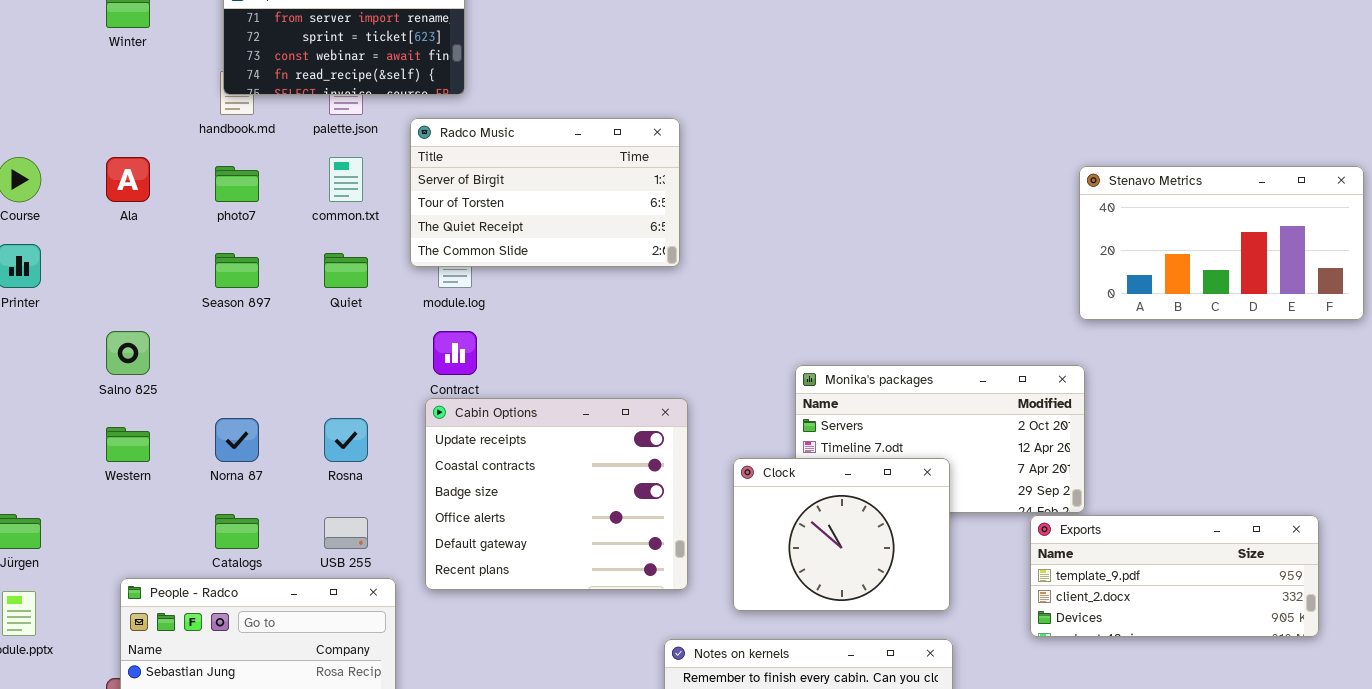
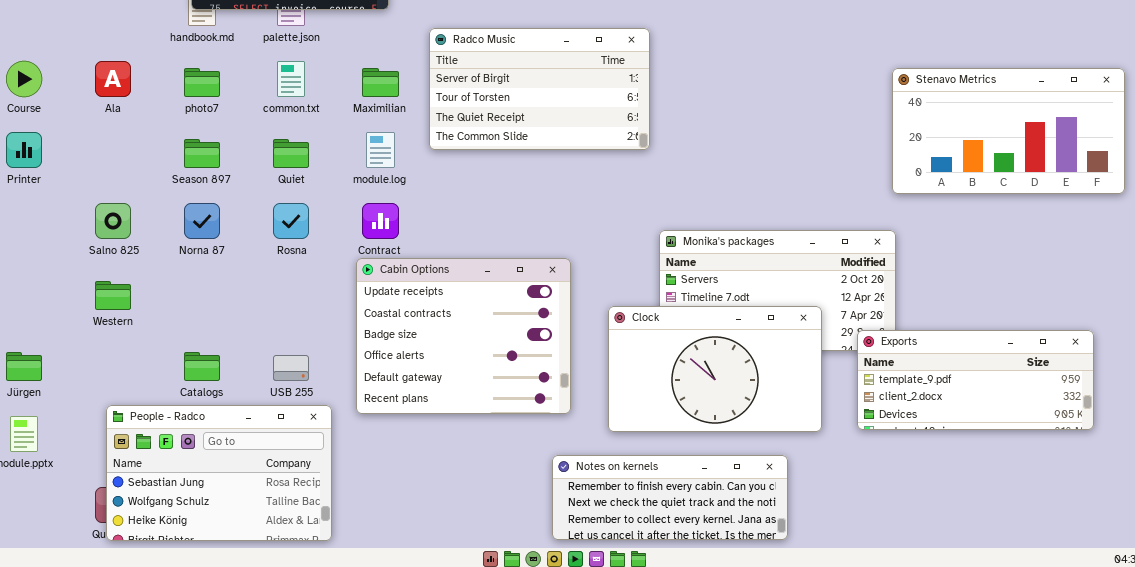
Radco Music: [410,118,680,267] -> [429,28,650,150], moved
Norna 87: [215,418,259,462] -> [184,203,220,239], moved
Rosna: [324,418,368,462] -> [273,203,309,239], moved
Clock: [733,458,950,611] -> [608,306,822,432], resized
Exports: [1030,515,1319,637] -> [857,330,1094,430], moved

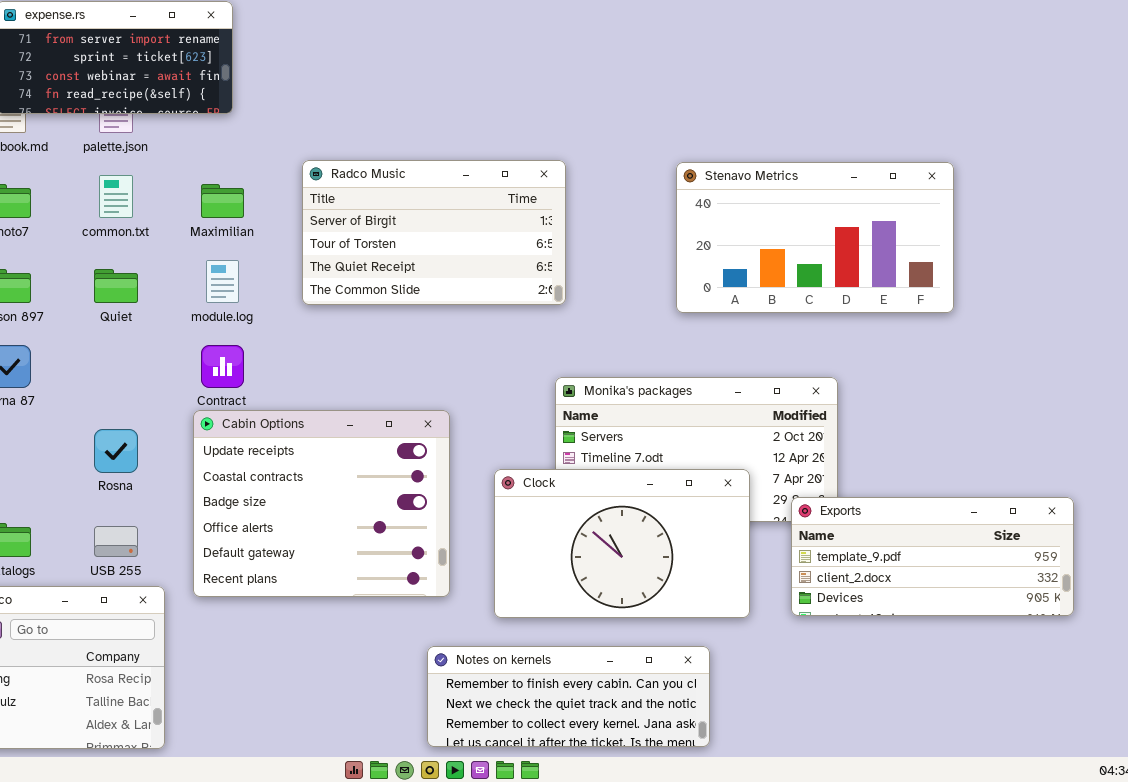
Radco Music: [429,28,650,150] -> [302,160,566,305], moved
Stenavo Metrics: [892,68,1125,194] -> [676,162,954,313], moved
Rosna: [273,203,309,239] -> [94,429,138,473], moved

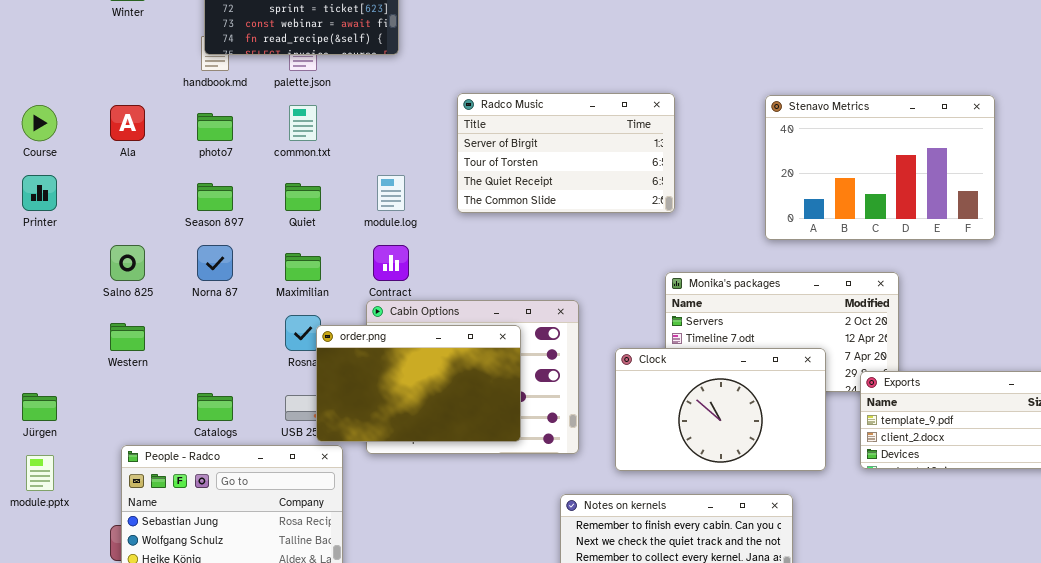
Stenavo Metrics: [676,162,954,313] -> [765,95,995,240], resized
Maximilian: [201,184,244,218] -> [285,253,321,281], moved
order.png: none -> [316,325,521,442], opened

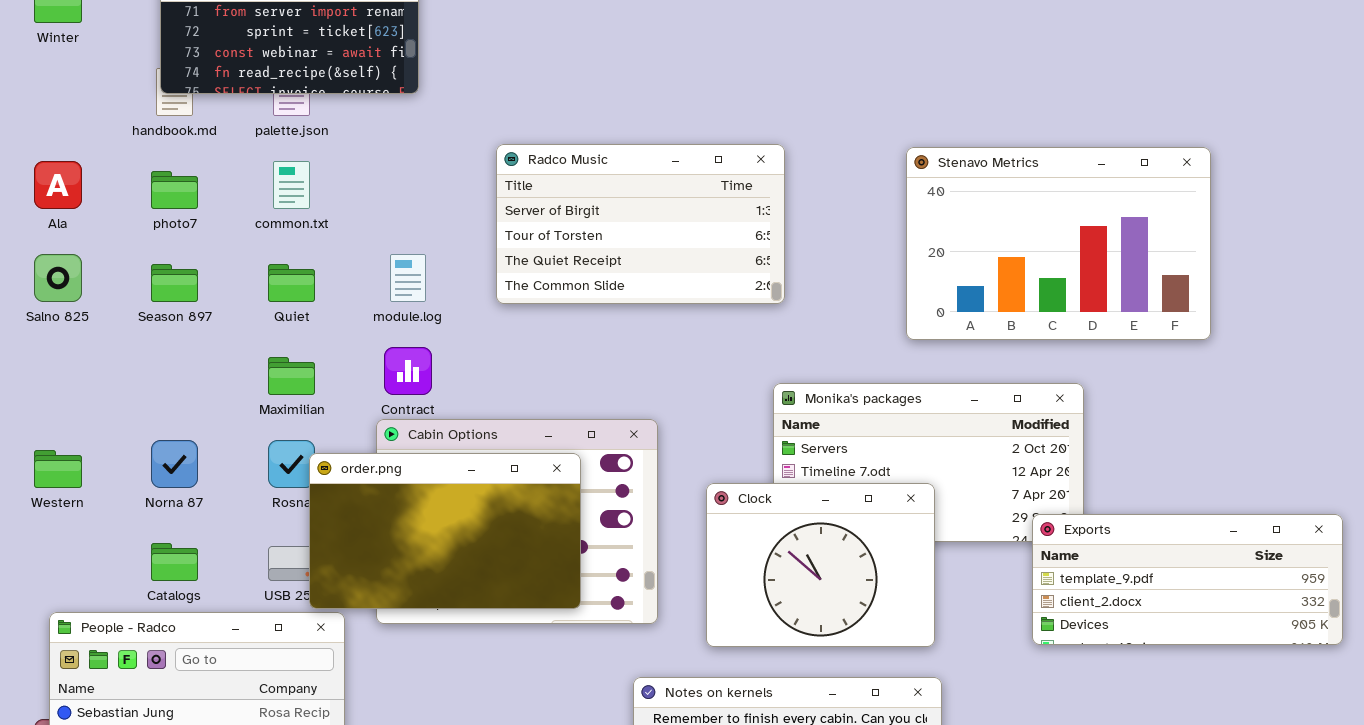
Salno 825: [110,245,145,281] -> [34,254,82,302], moved
Norna 87: [197,245,233,281] -> [151,440,198,488], moved
Clock: [615,348,826,471] -> [706,483,935,647], resized

